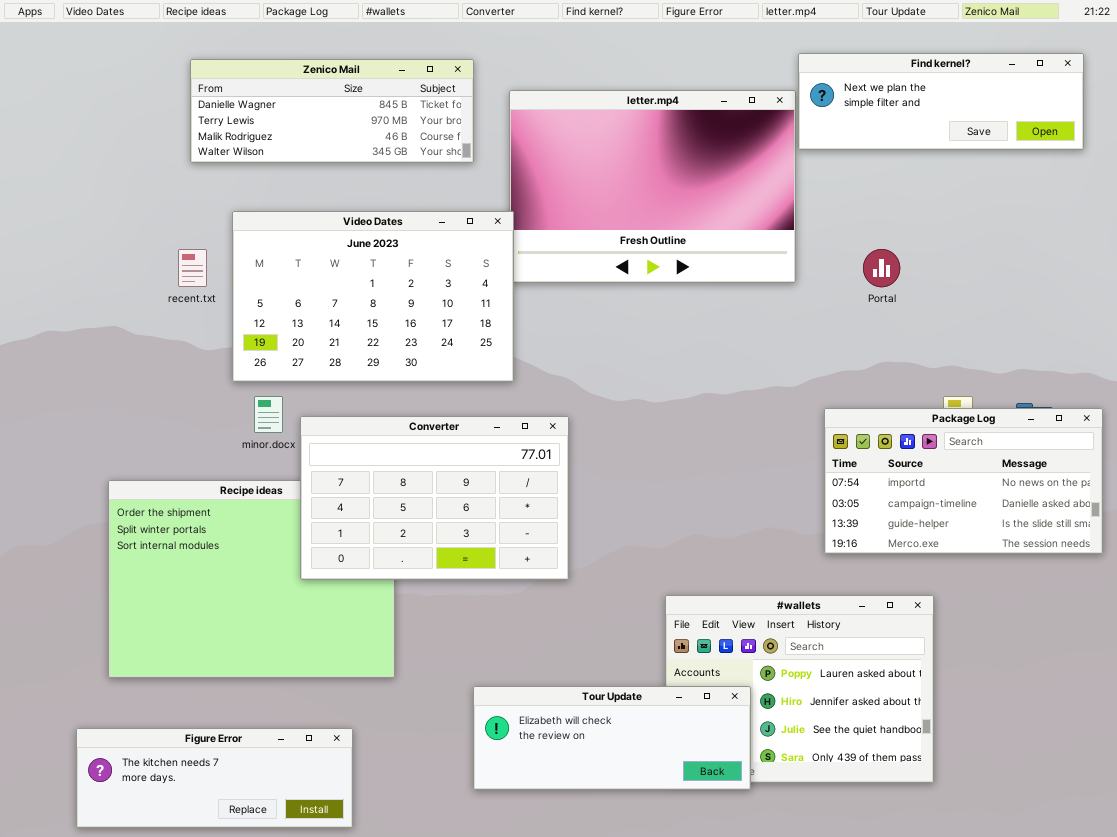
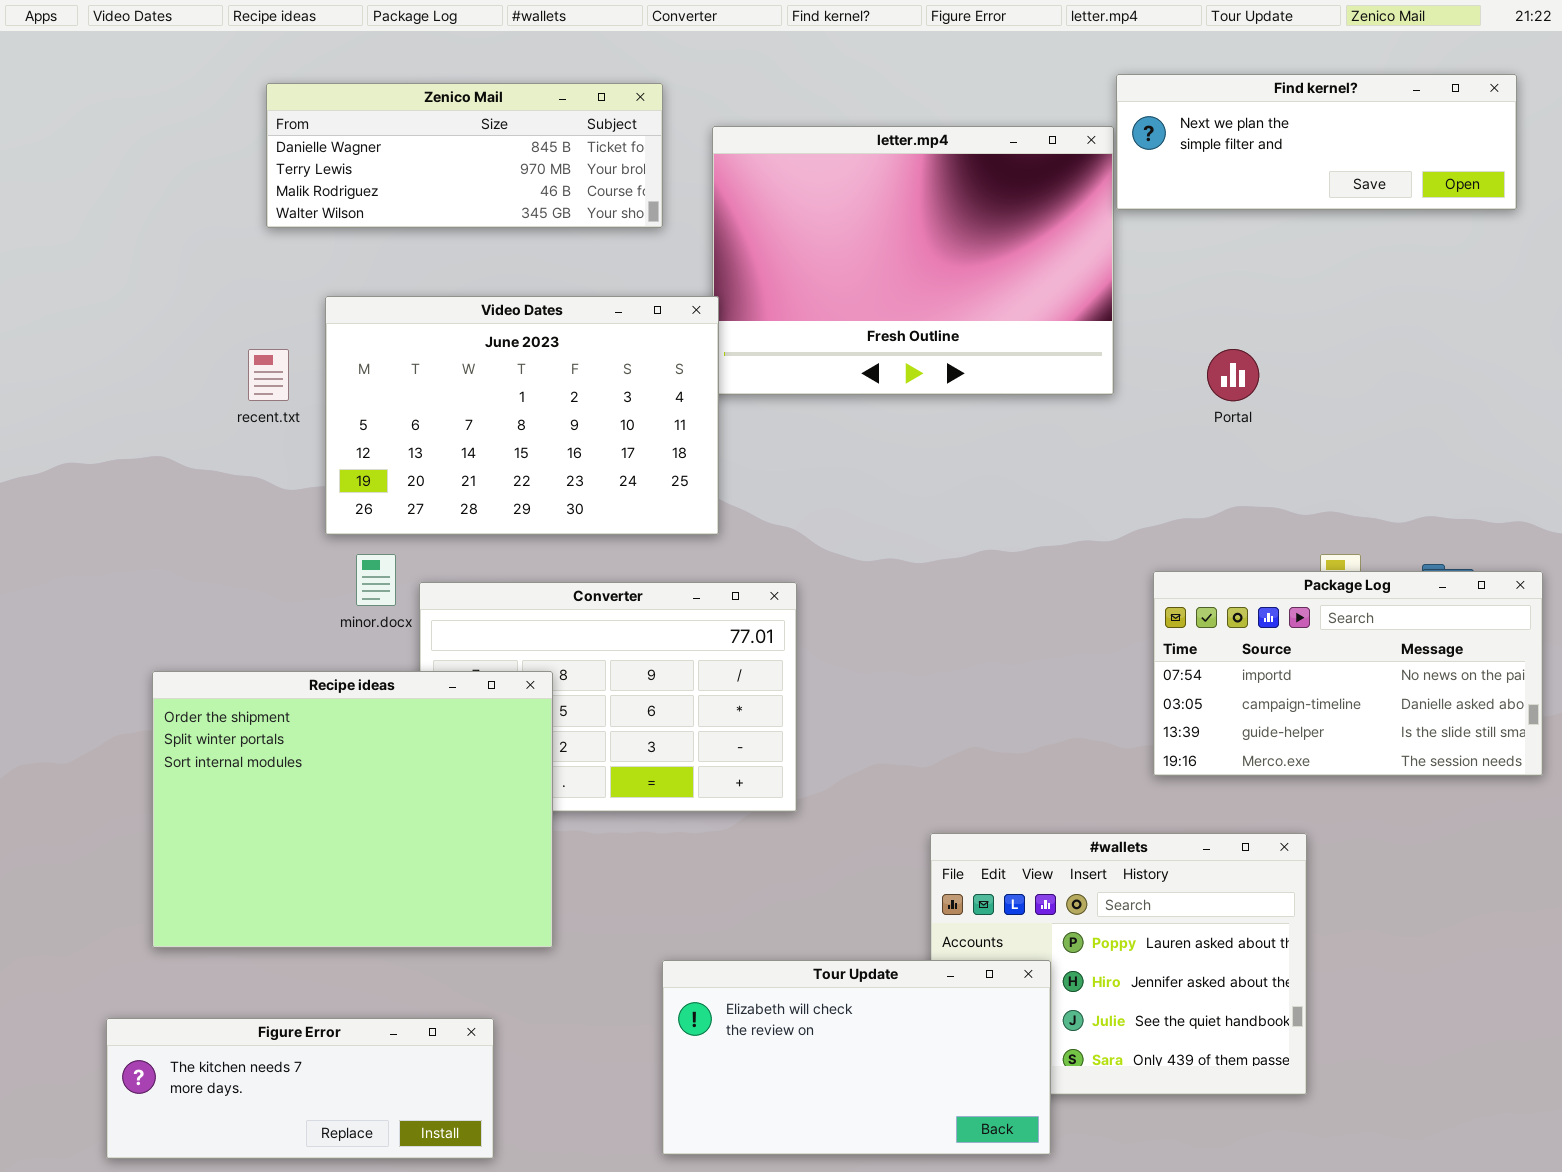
Recipe ideas: [108,480,395,678] -> [152,671,553,948], raised
Tour Update: [473,686,751,790] -> [662,960,1051,1155], resized

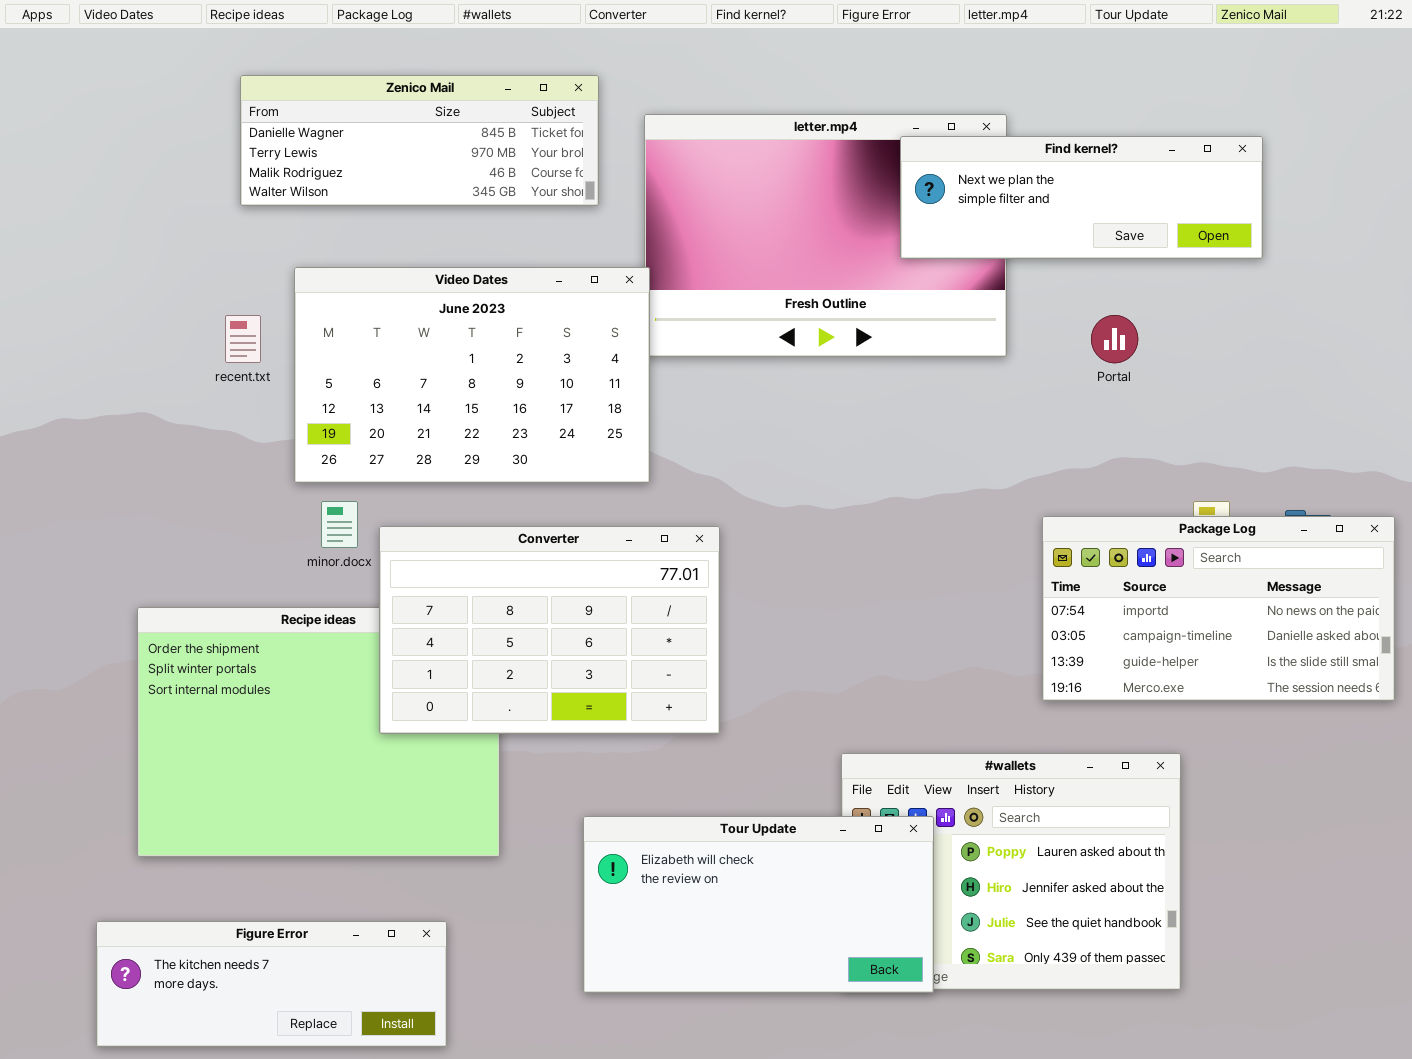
Find kernel?: [1116,74,1517,210] -> [900,136,1263,259], moved
Converter: [419,582,797,812] -> [379,526,720,734], raised
Tour Update: [662,960,1051,1155] -> [583,816,934,993], moved

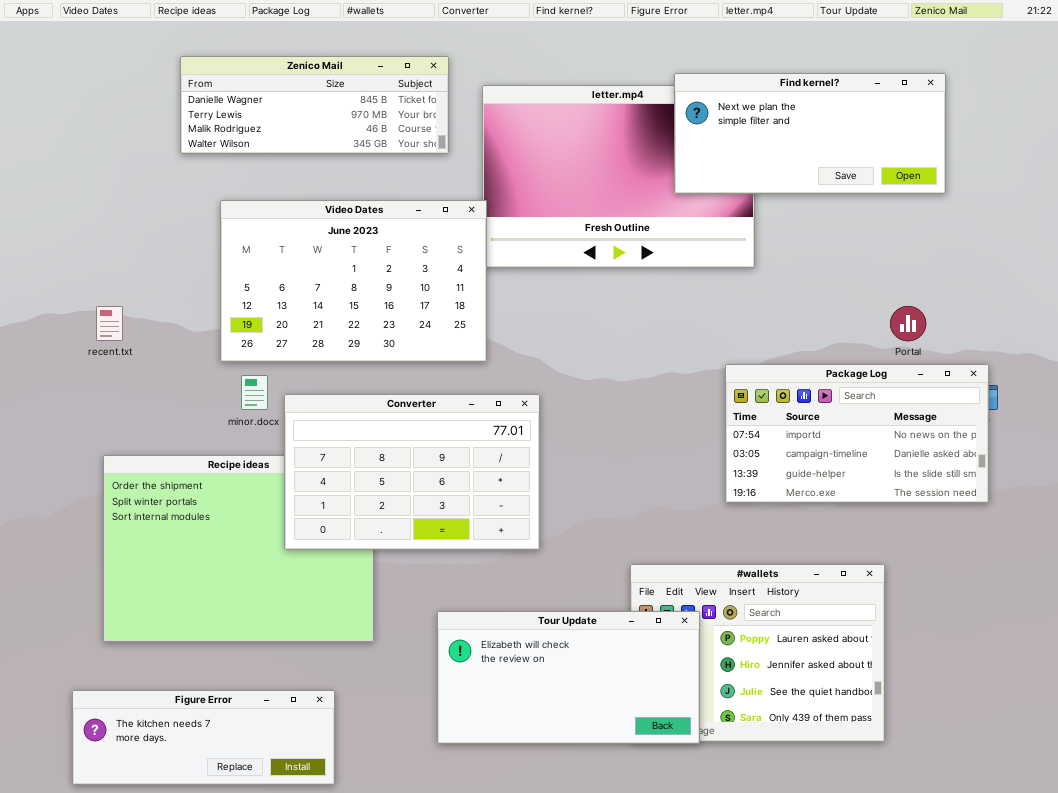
Find kernel?: [900,136,1263,259] -> [674,73,946,194], resized
recent.txt: [225,315,261,363] -> [96,306,123,341], moved
Portal: [1091,315,1138,363] -> [890,306,926,341], moved
Package Log: [1042,516,1395,701] -> [725,364,989,503], moved

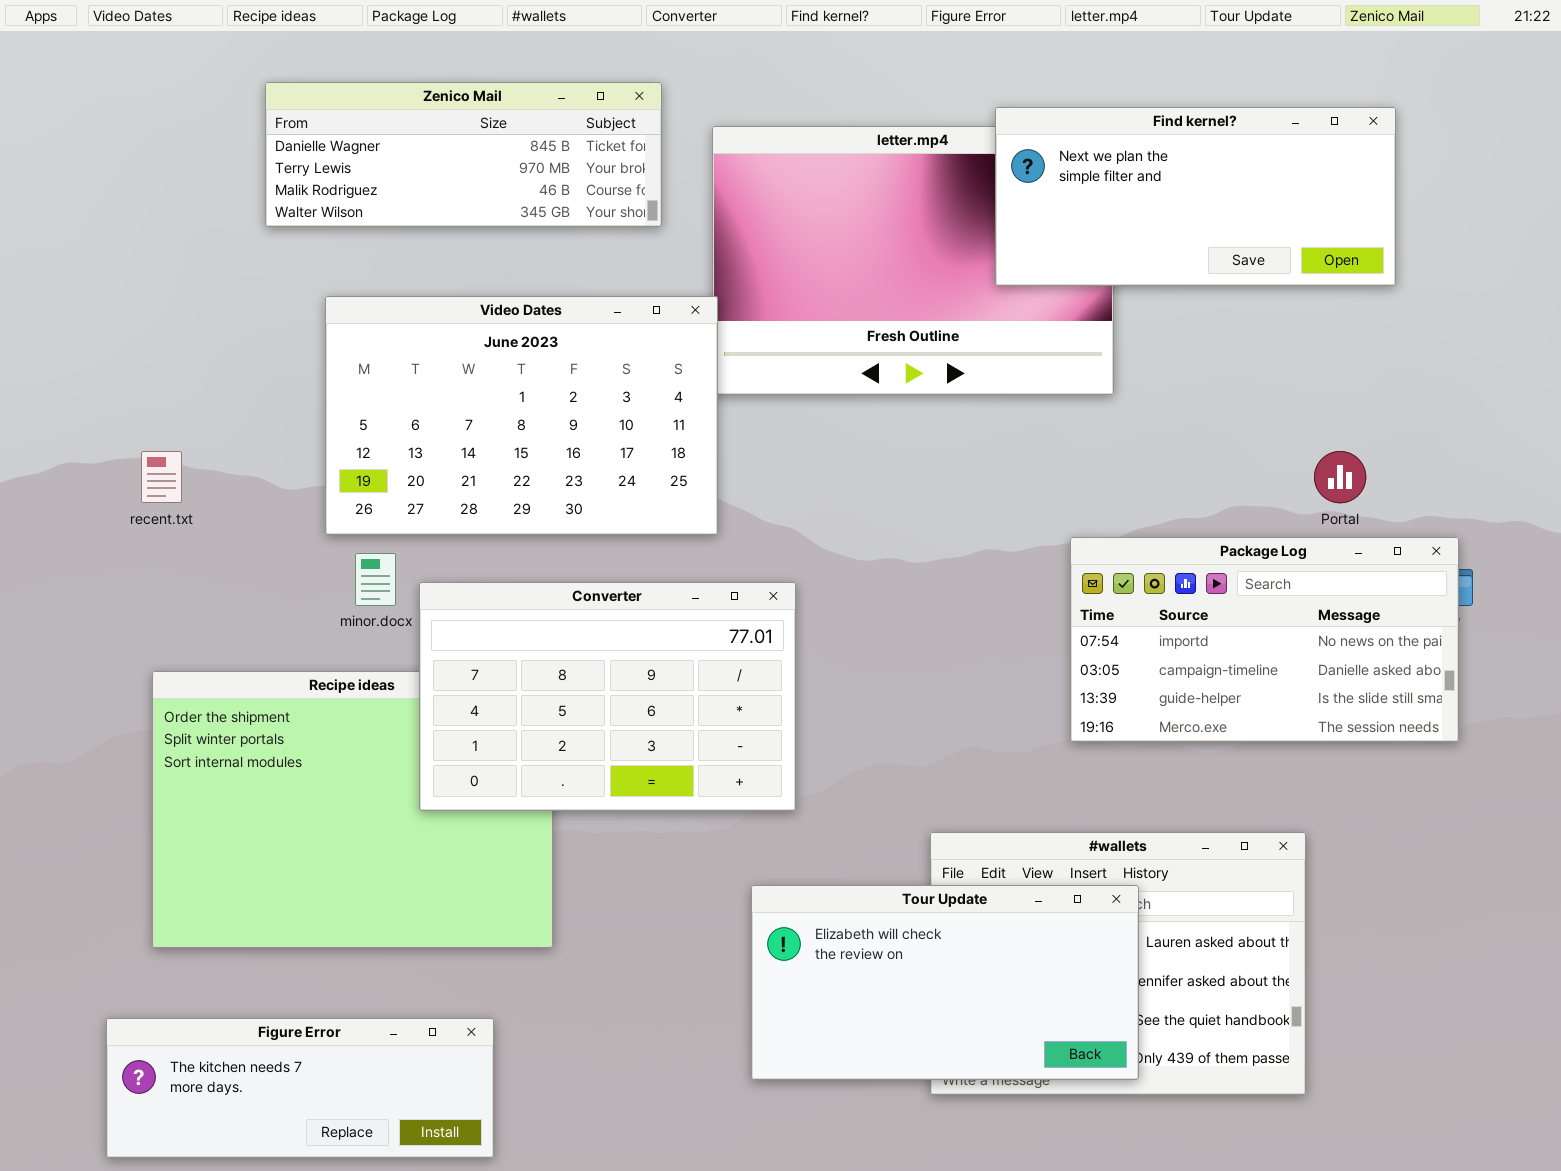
Tour Update: [437,611,700,744] -> [751,885,1139,1080], moved

